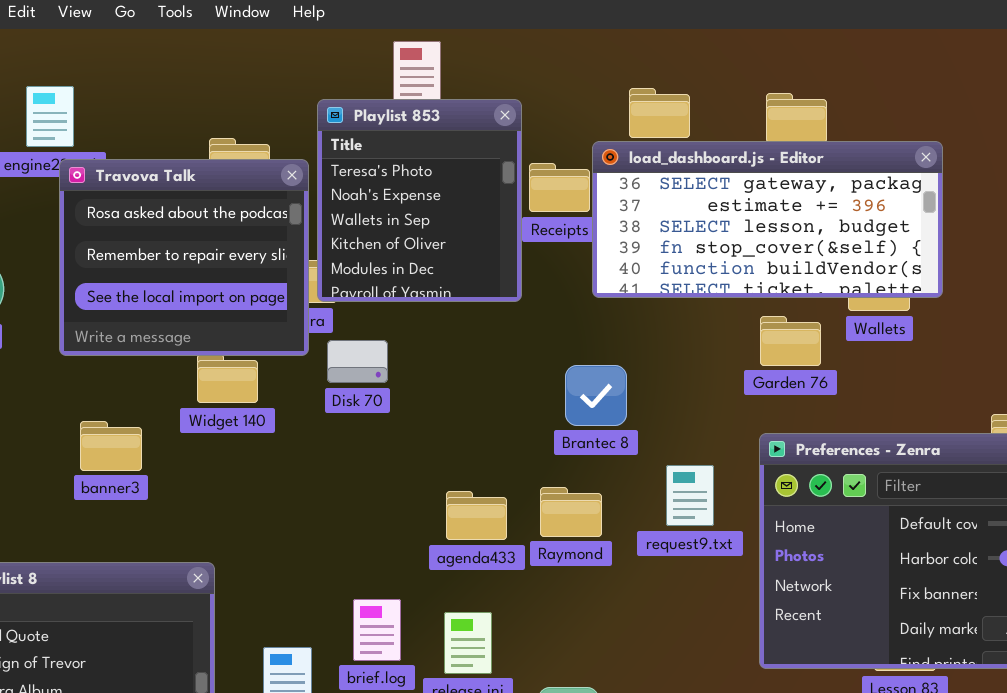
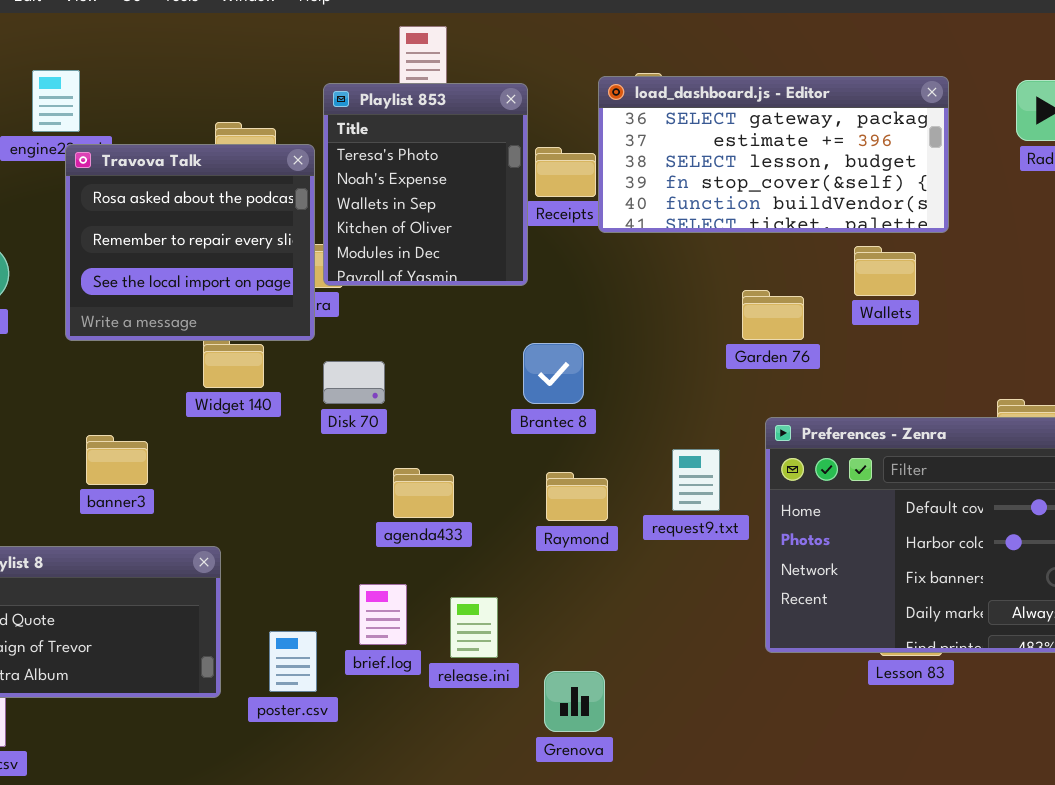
load_dashboard.js - Editor: [592,141,943,298] -> [598,76,949,233], moved
Garden 76: [760,316,821,366] -> [742,290,804,340], moved
Disk 70: [327,340,388,383] -> [323,361,385,404], moved
Brantec 8: [565,365,627,426] -> [523,343,584,404], moved
banner3: [80,421,142,471] -> [86,435,148,485], moved
agenda433: [446,491,507,540] -> [393,468,454,518], moved

